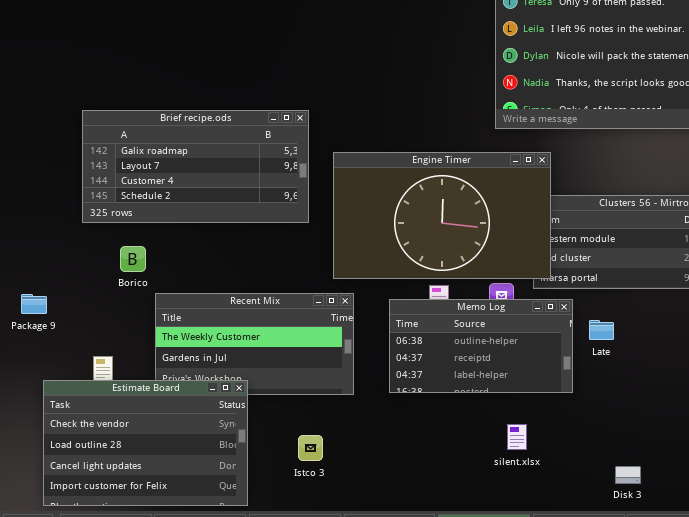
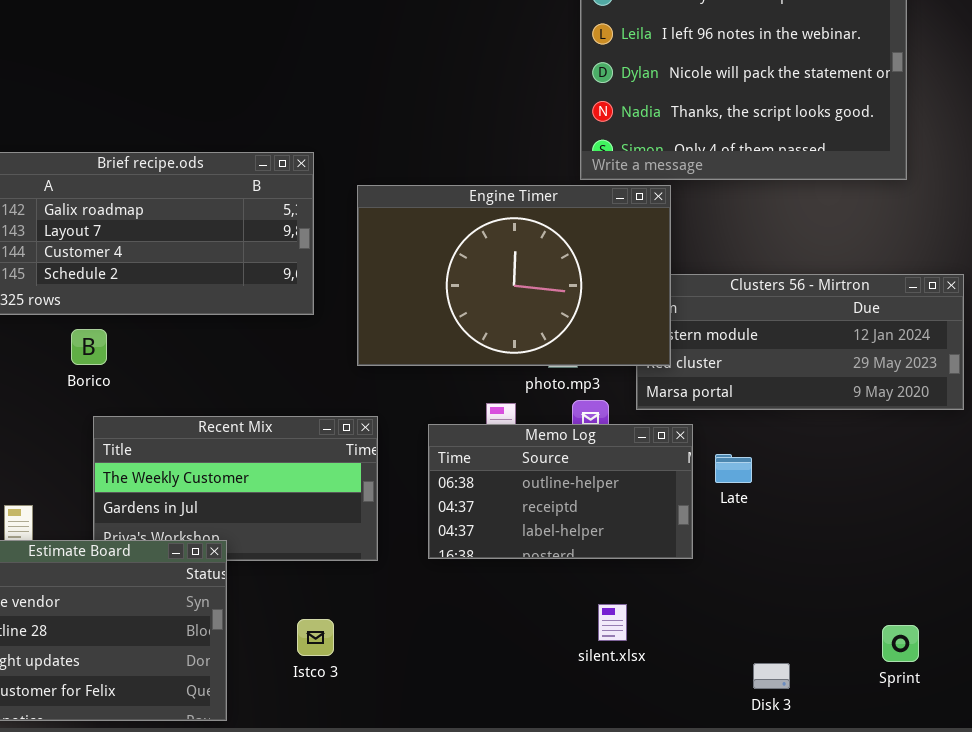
Engine Timer: [333,152,551,279] -> [357,185,671,366], moved
Borico: [120,246,146,272] -> [71,329,107,365], moved

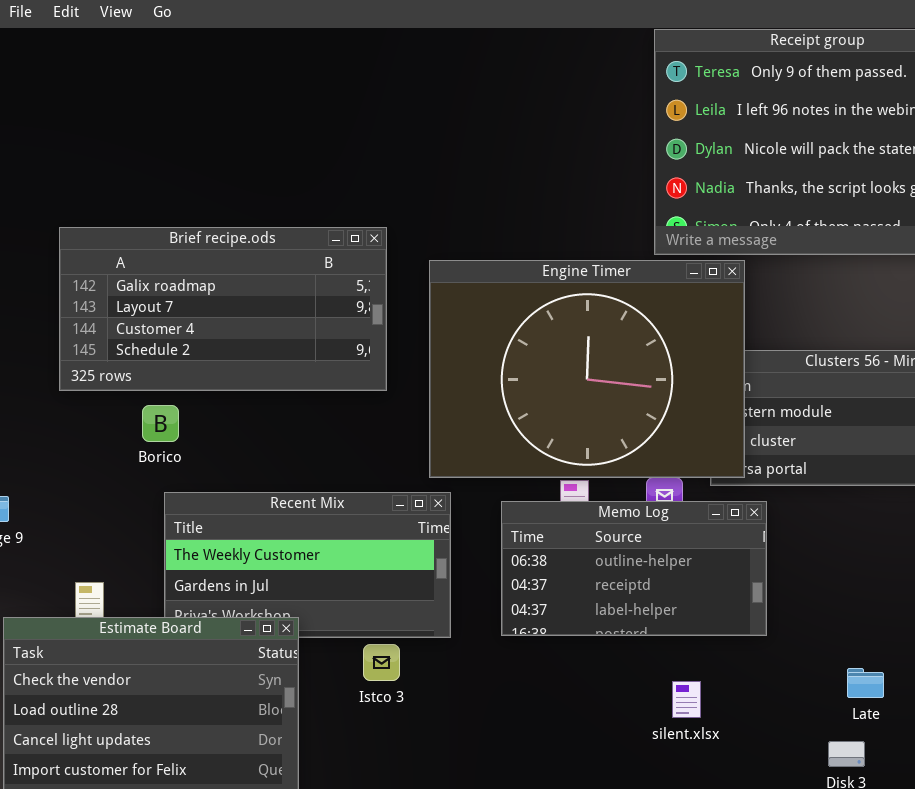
Engine Timer: [357,185,671,366] -> [429,260,745,478], resized
Late: [715,454,752,483] -> [847,668,884,698], moved
Istco 3: [297,619,334,656] -> [363,644,400,681], moved

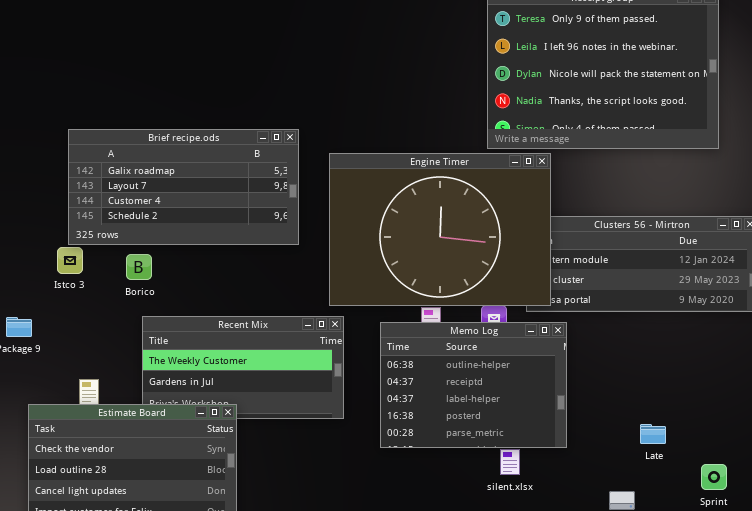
Memo Log: [501,501,767,636] -> [380,322,567,448], resized
Istco 3: [363,644,400,681] -> [57,247,83,274], moved
Late: [847,668,884,698] -> [640,424,666,444], moved

